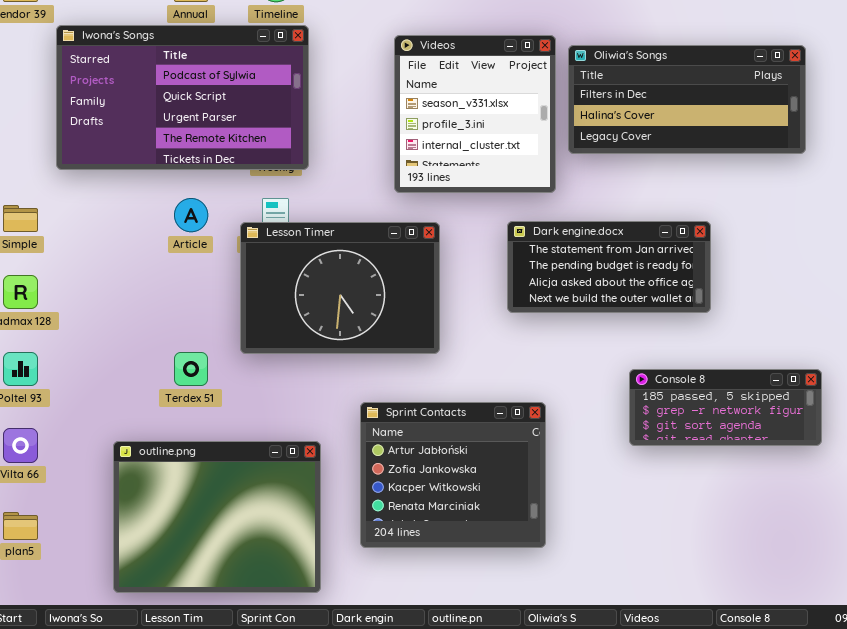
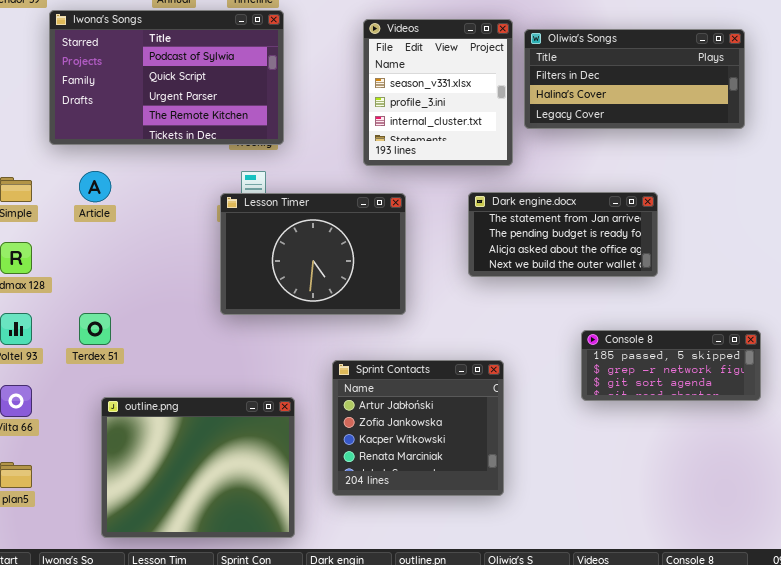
Article: [174,198,208,232] -> [79,171,111,202], moved
Terdex 51: [174,352,208,386] -> [79,313,111,345], moved

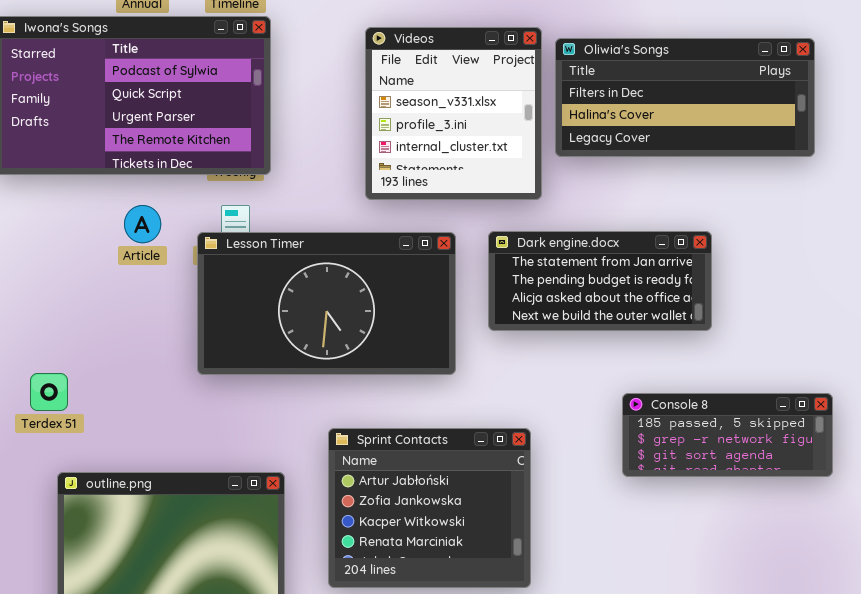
Article: [79,171,111,202] -> [124,205,161,243], moved
Lesson Timer: [220,193,406,315] -> [197,232,456,375], resized

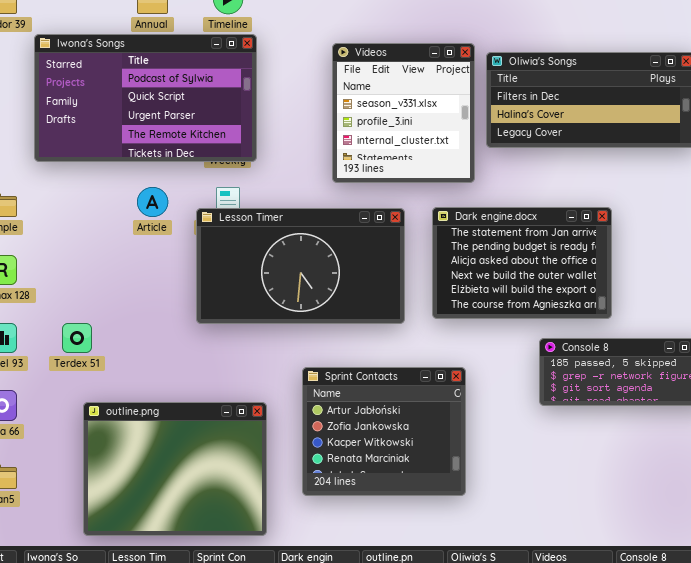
Dark engine.docx: [488,231,712,331] -> [432,207,612,319], resized

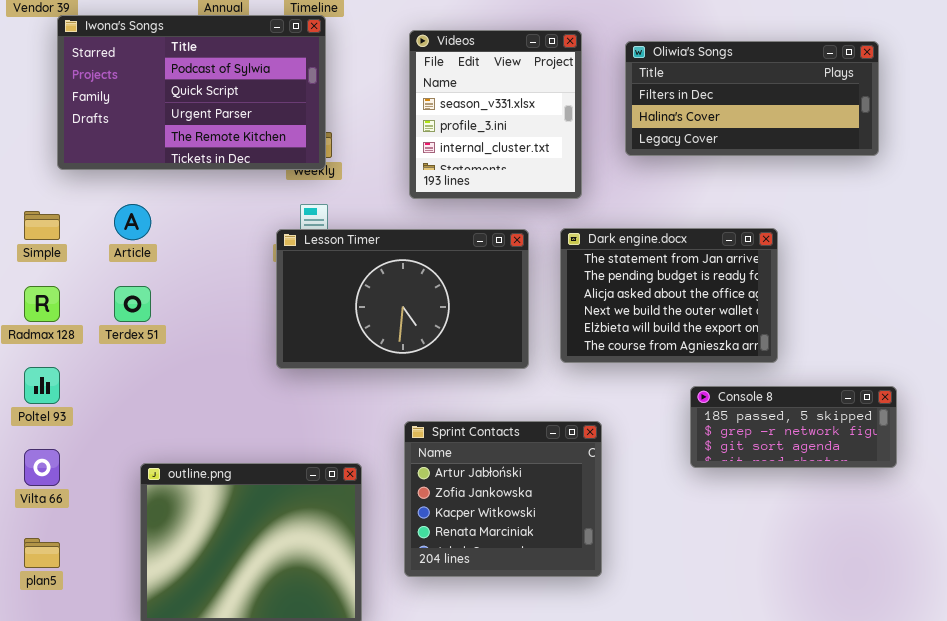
Iwona's Songs: [34,34,257,162] -> [57,15,326,170], moved
Videos: [332,43,475,183] -> [409,30,582,199], moved
Article: [137,187,168,217] -> [114,204,151,240], moved
Terdex 51: [62,323,92,353] -> [114,286,151,322], moved

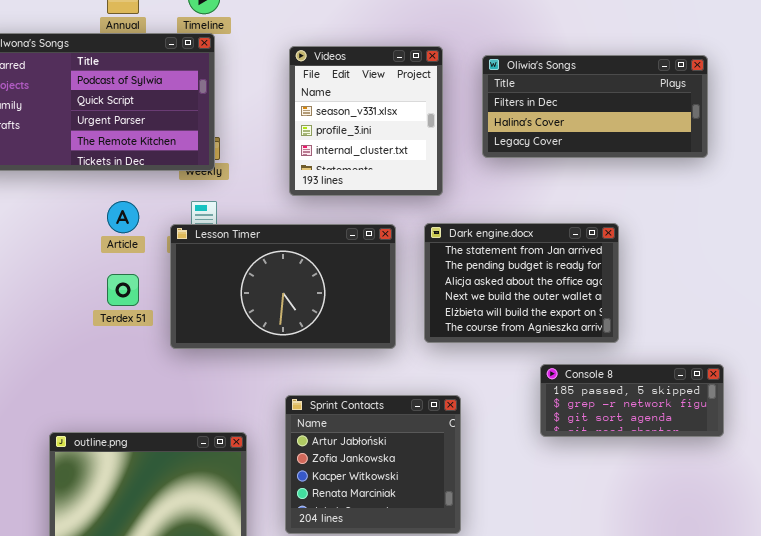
Article: [114,204,151,240] -> [107,201,139,233], moved
Terdex 51: [114,286,151,322] -> [107,274,139,306], moved

